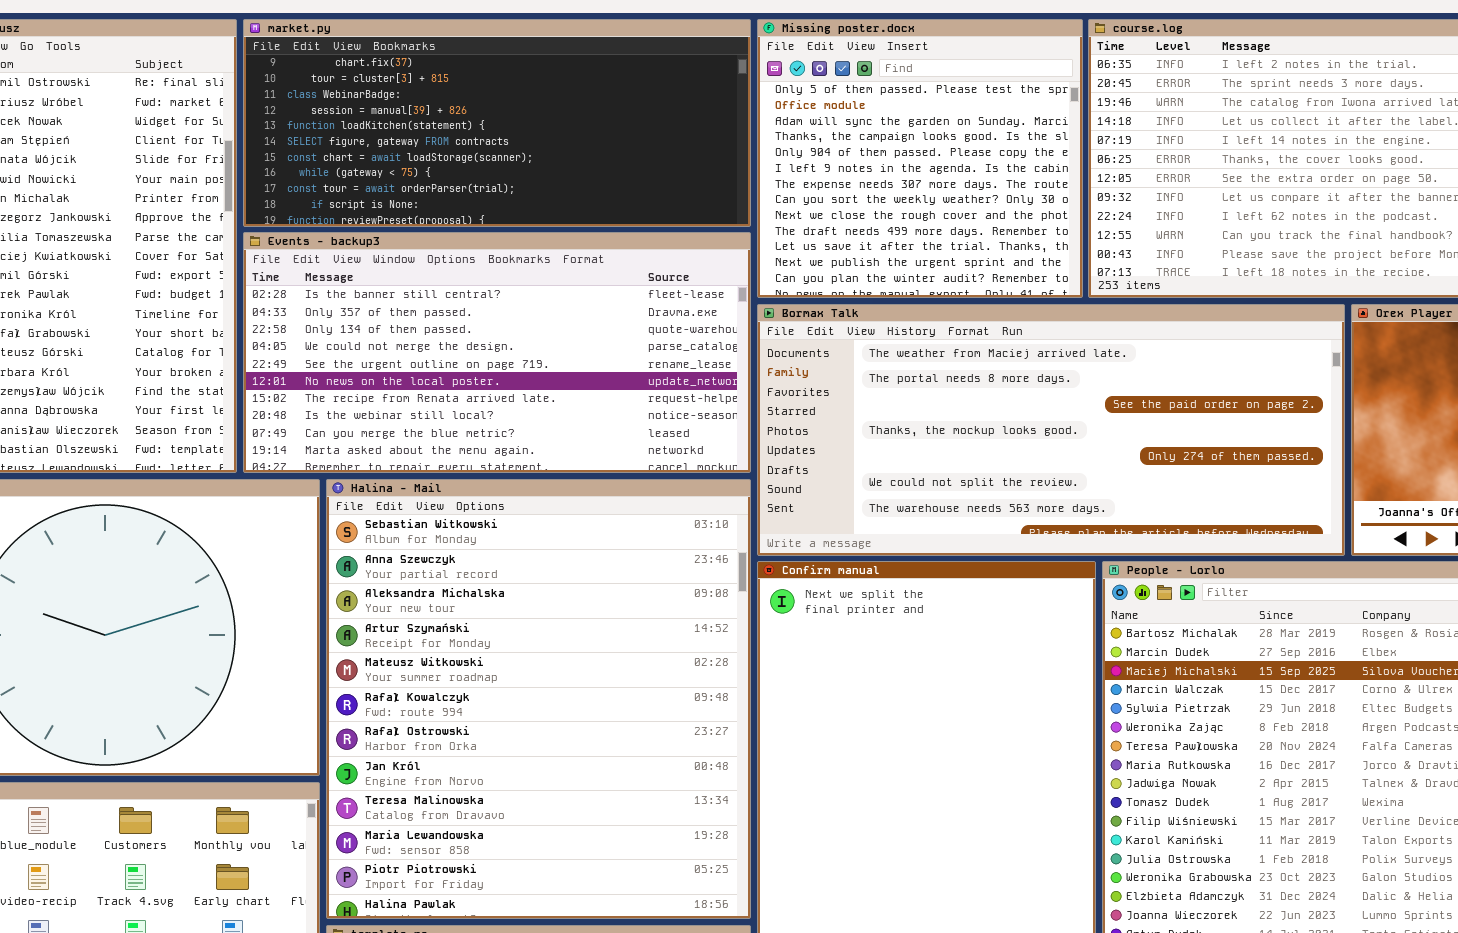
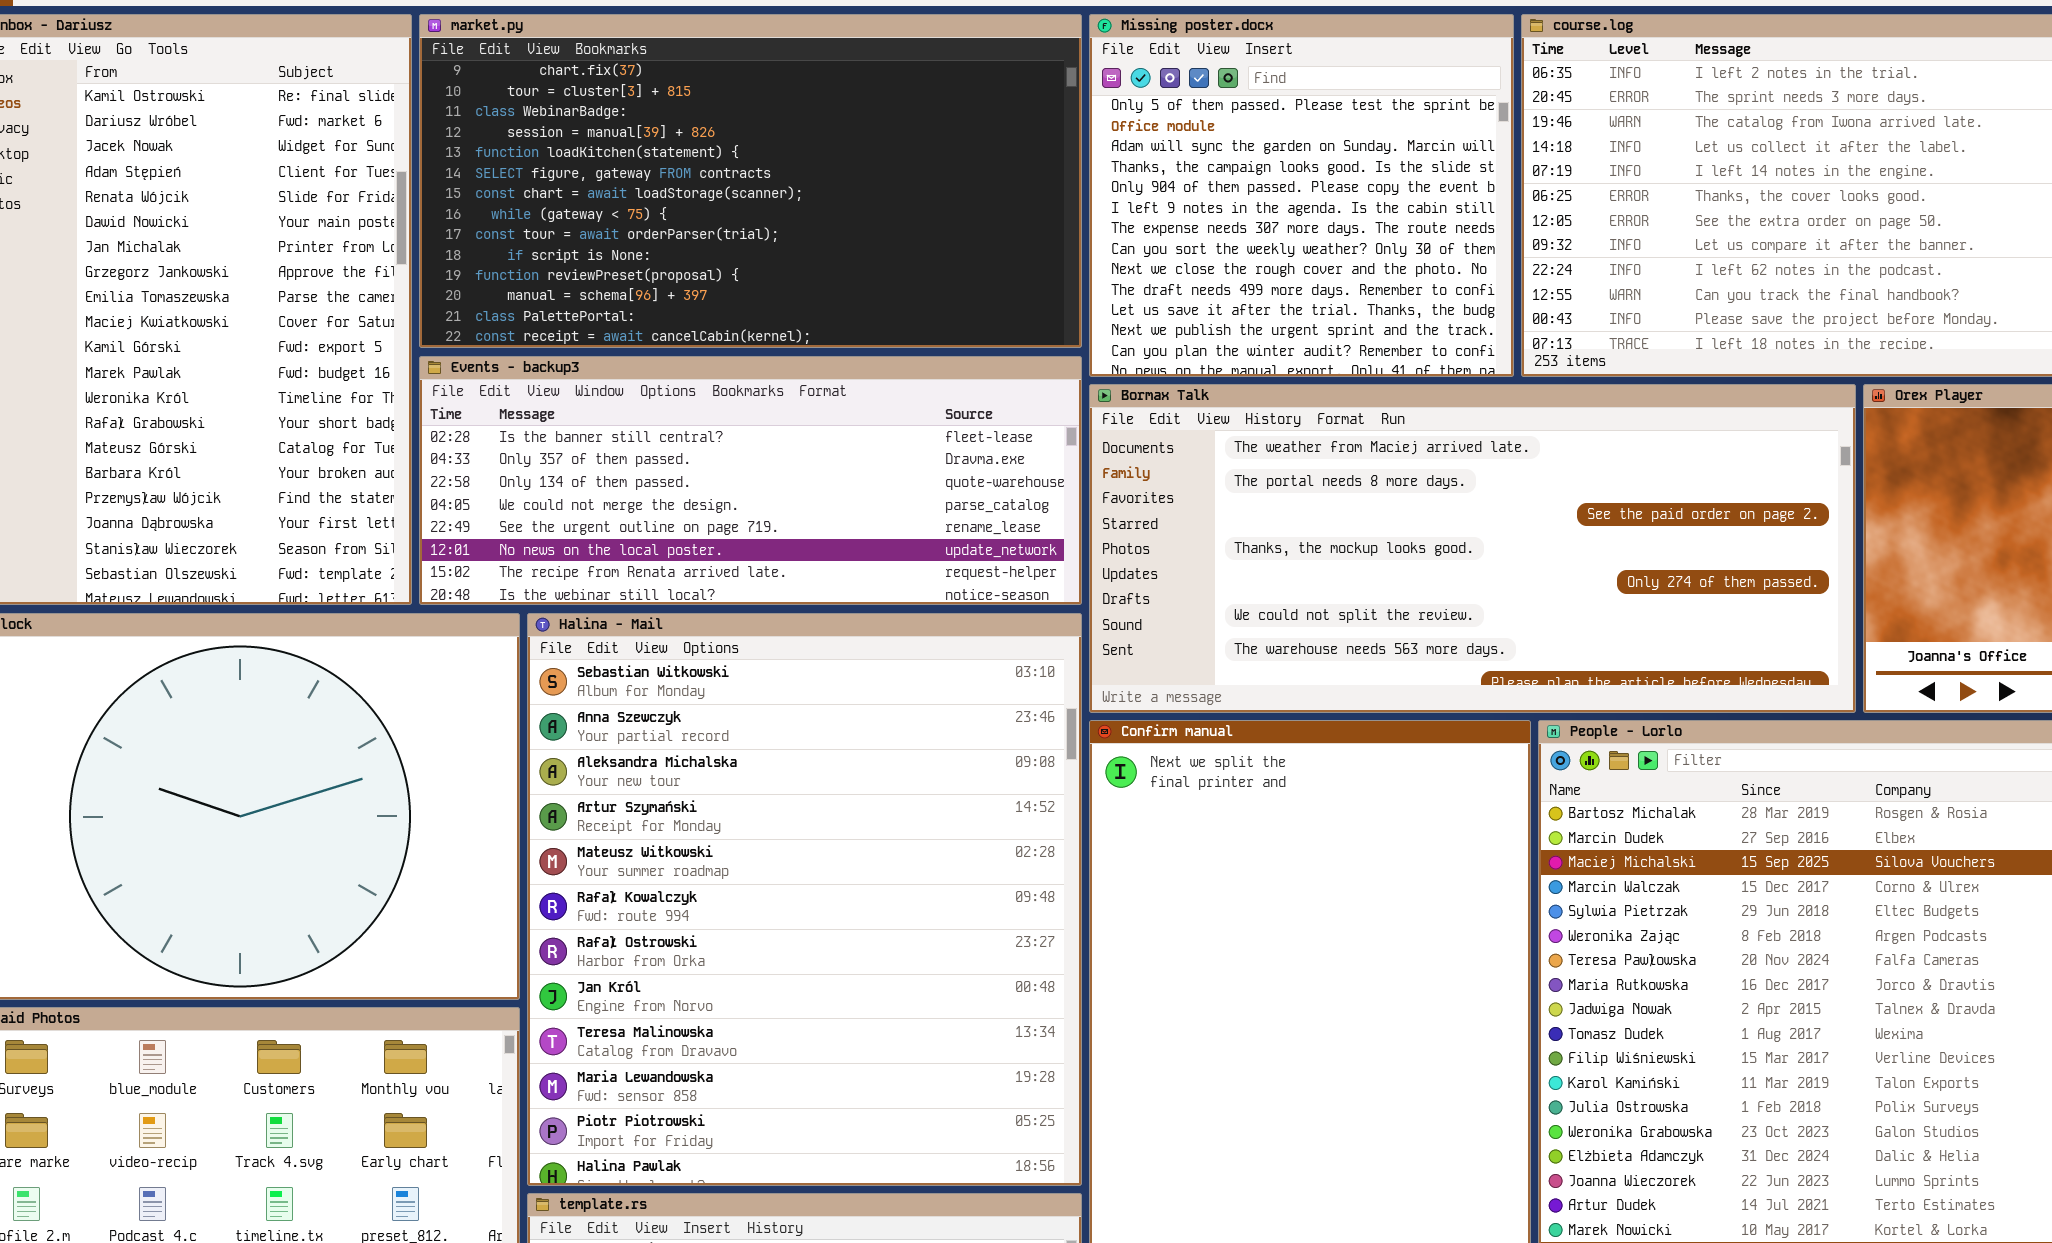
market.py: [243,19,751,227] -> [419,14,1082,348], resized
Events - backup3: [243,232,751,473] -> [419,356,1082,605], resized

